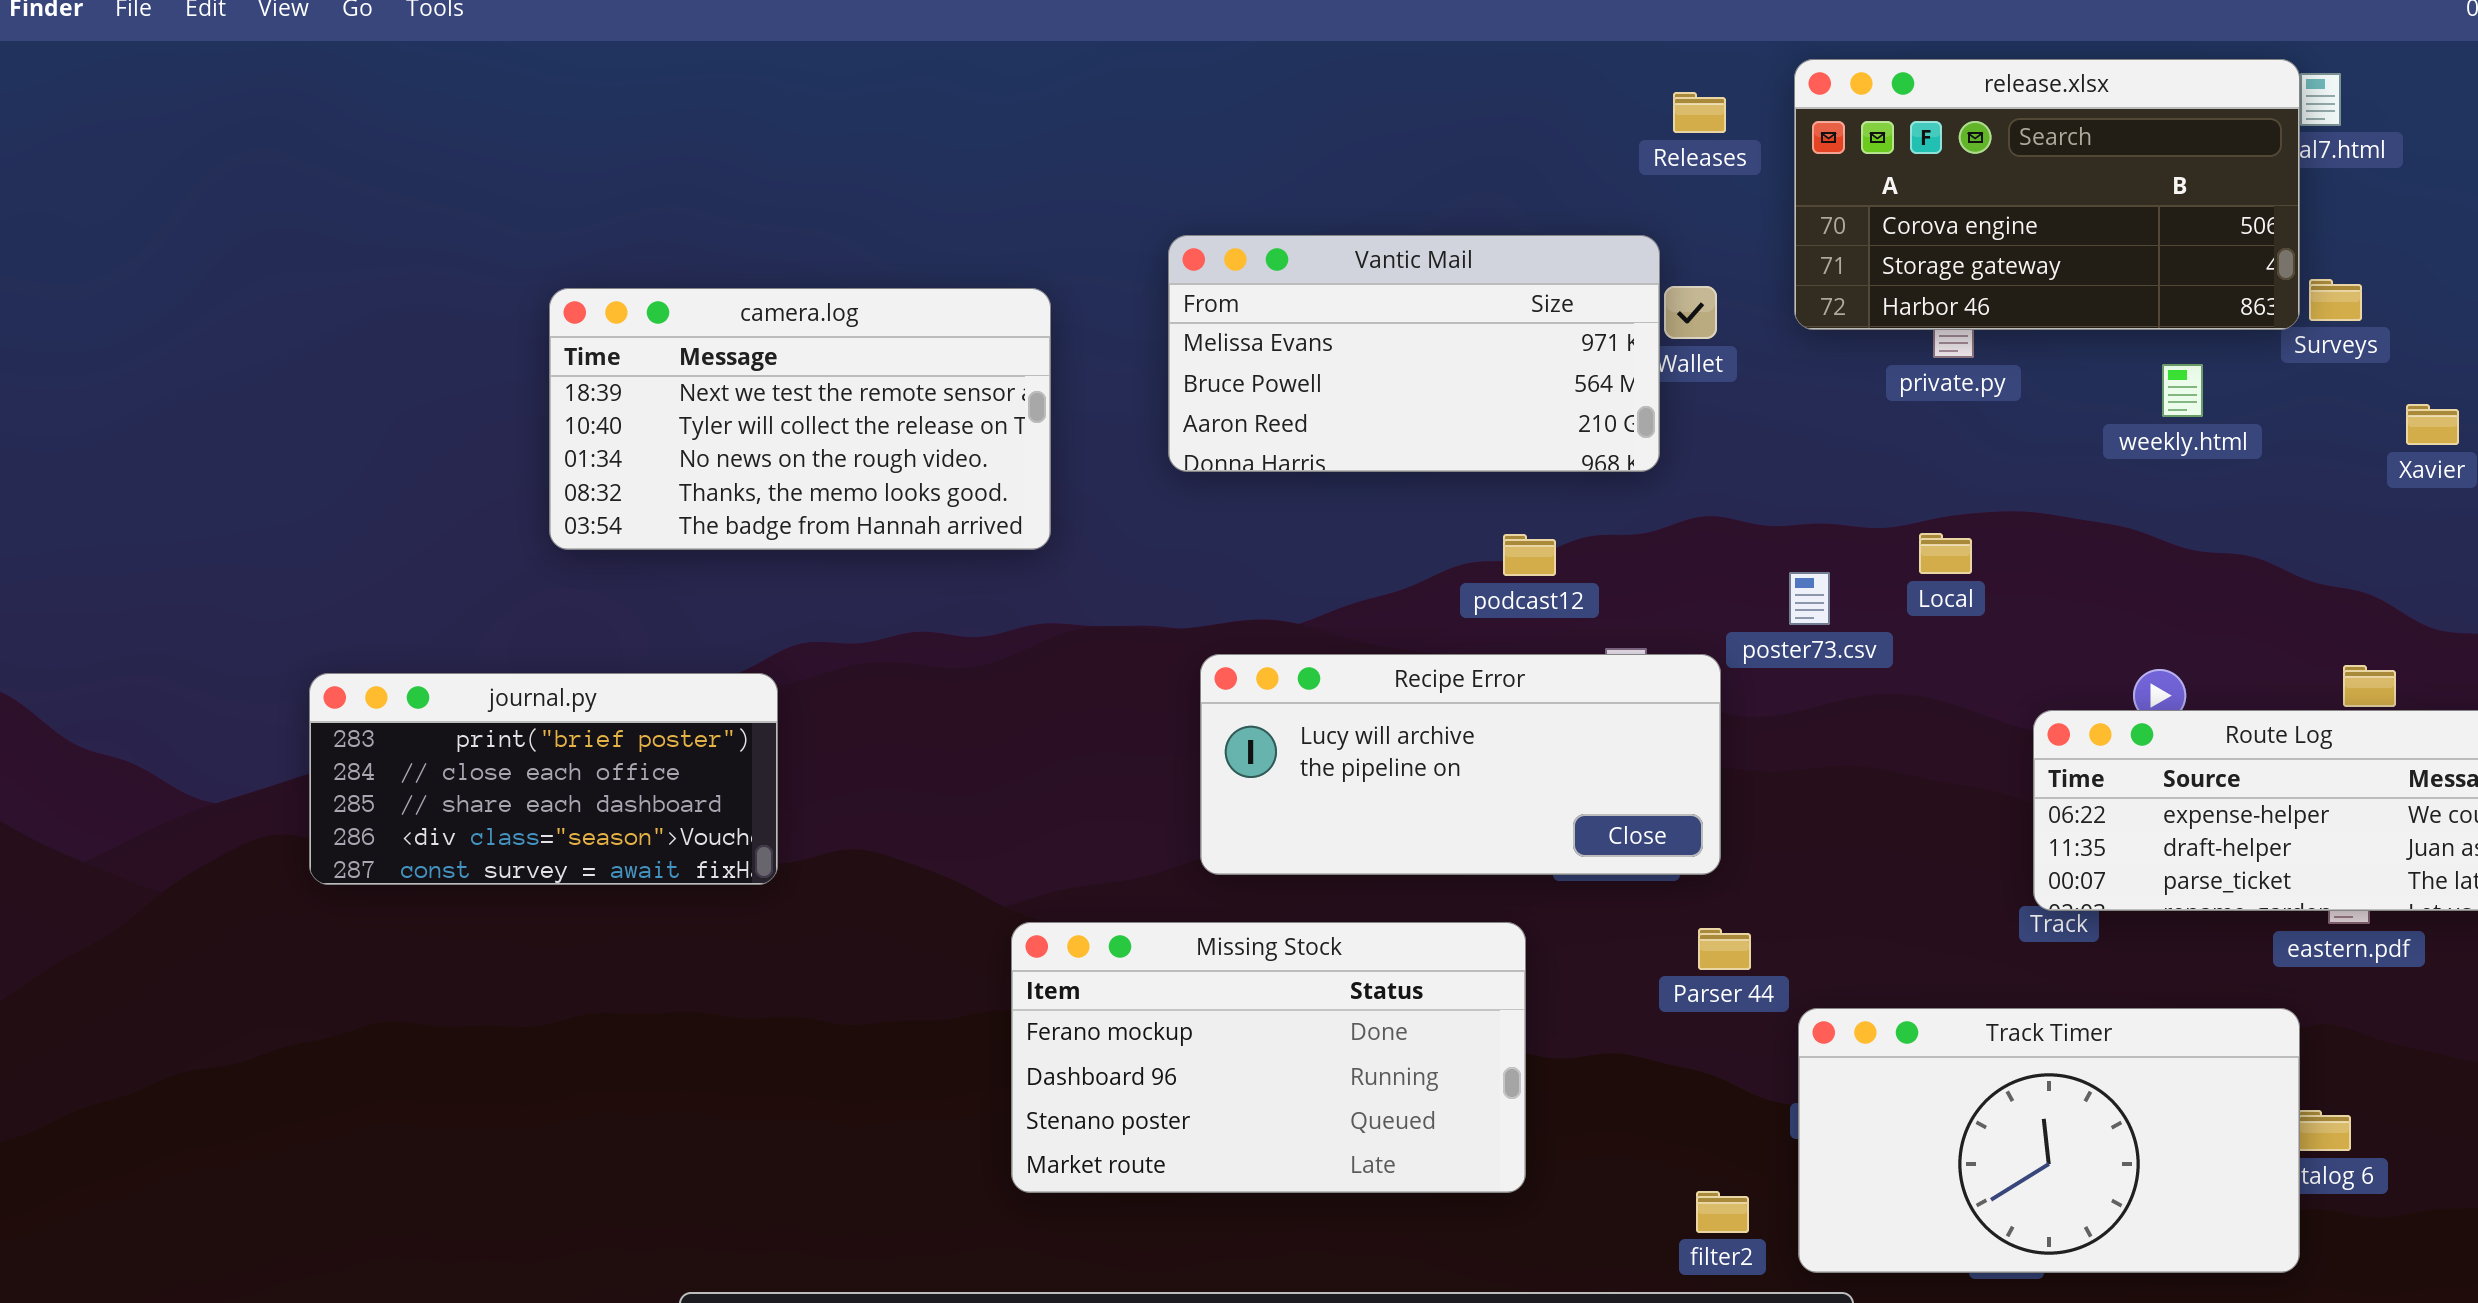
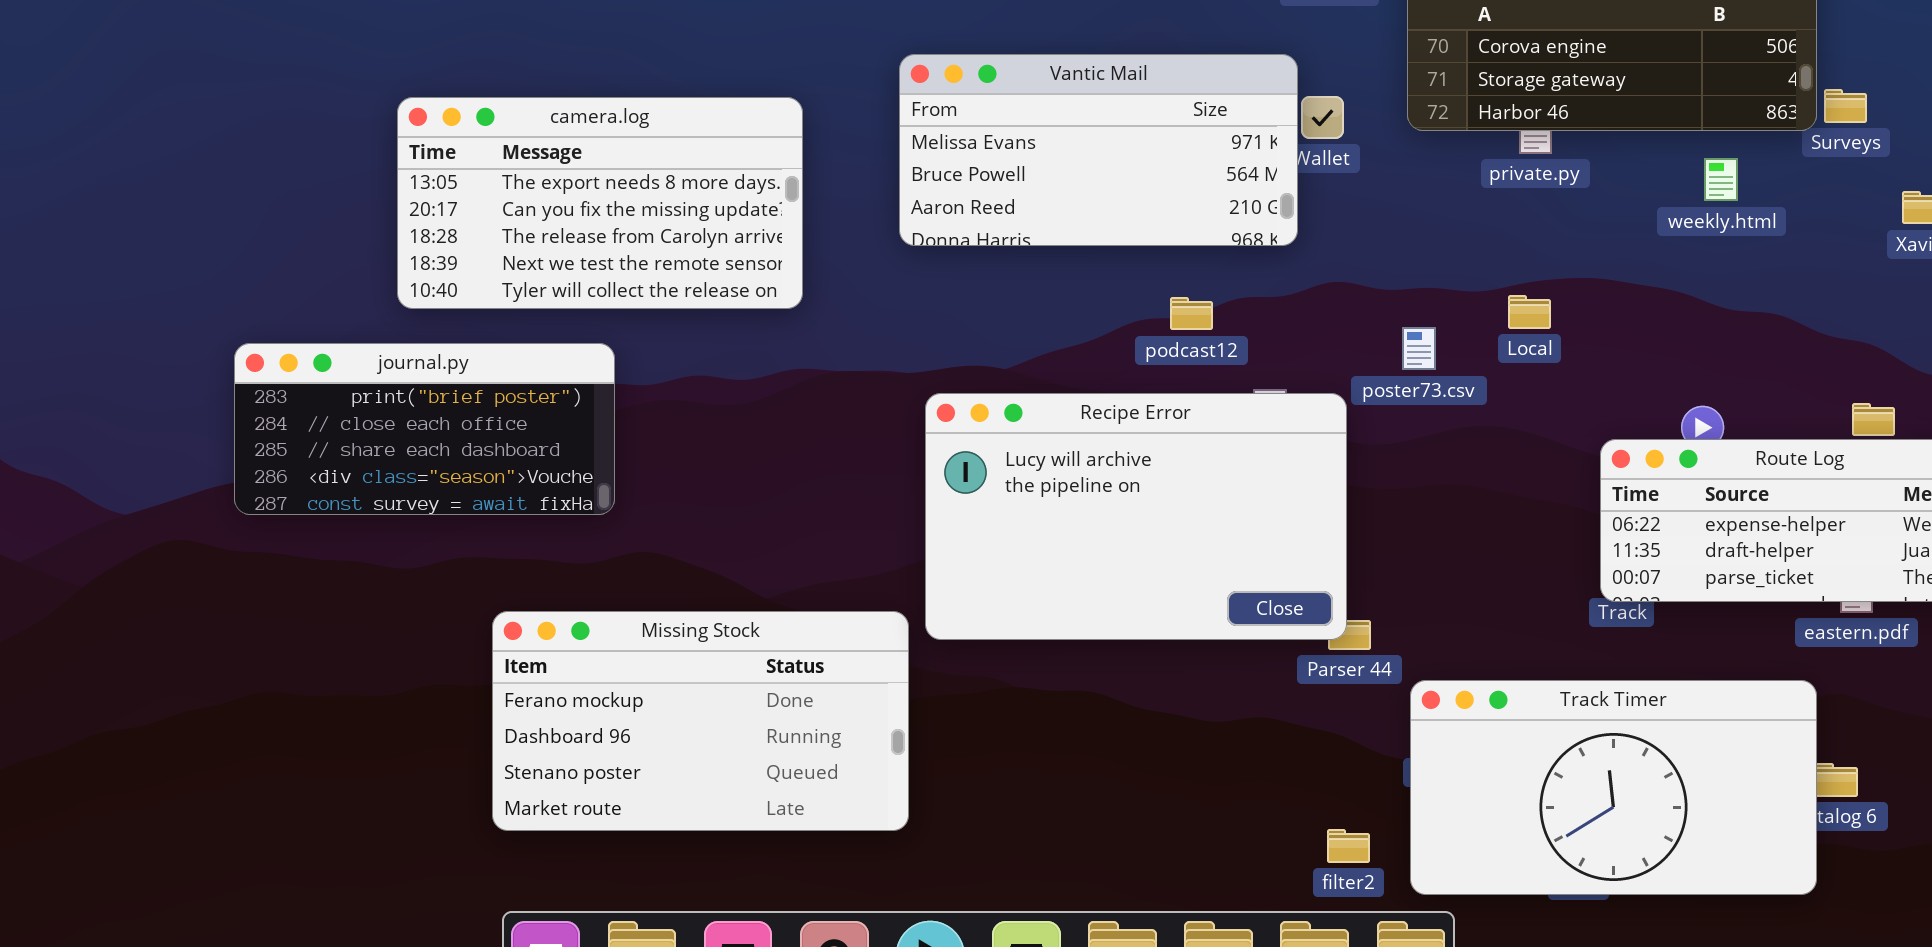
camera.log: [549,288,1051,550] -> [397,97,803,309], scrolled up 3 rows
Recipe Error: [1200,654,1721,875] -> [925,393,1347,640], resized
journal.py: [309,673,778,885] -> [234,343,615,515], moved
Missing Stock: [1011,922,1526,1193] -> [492,611,909,831], moved

